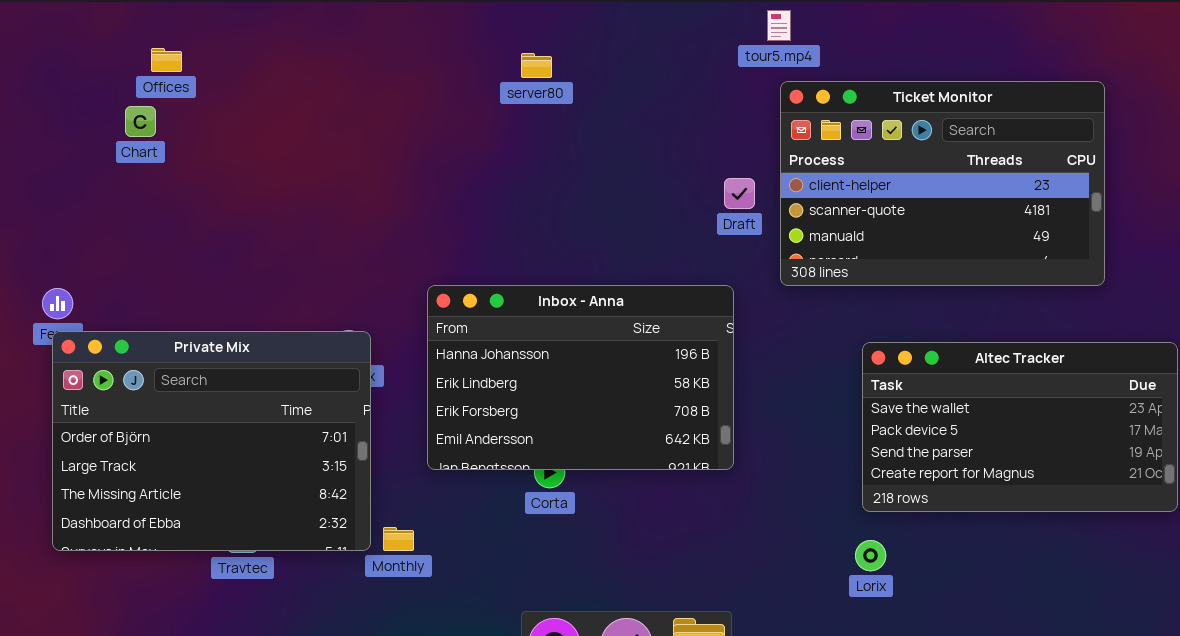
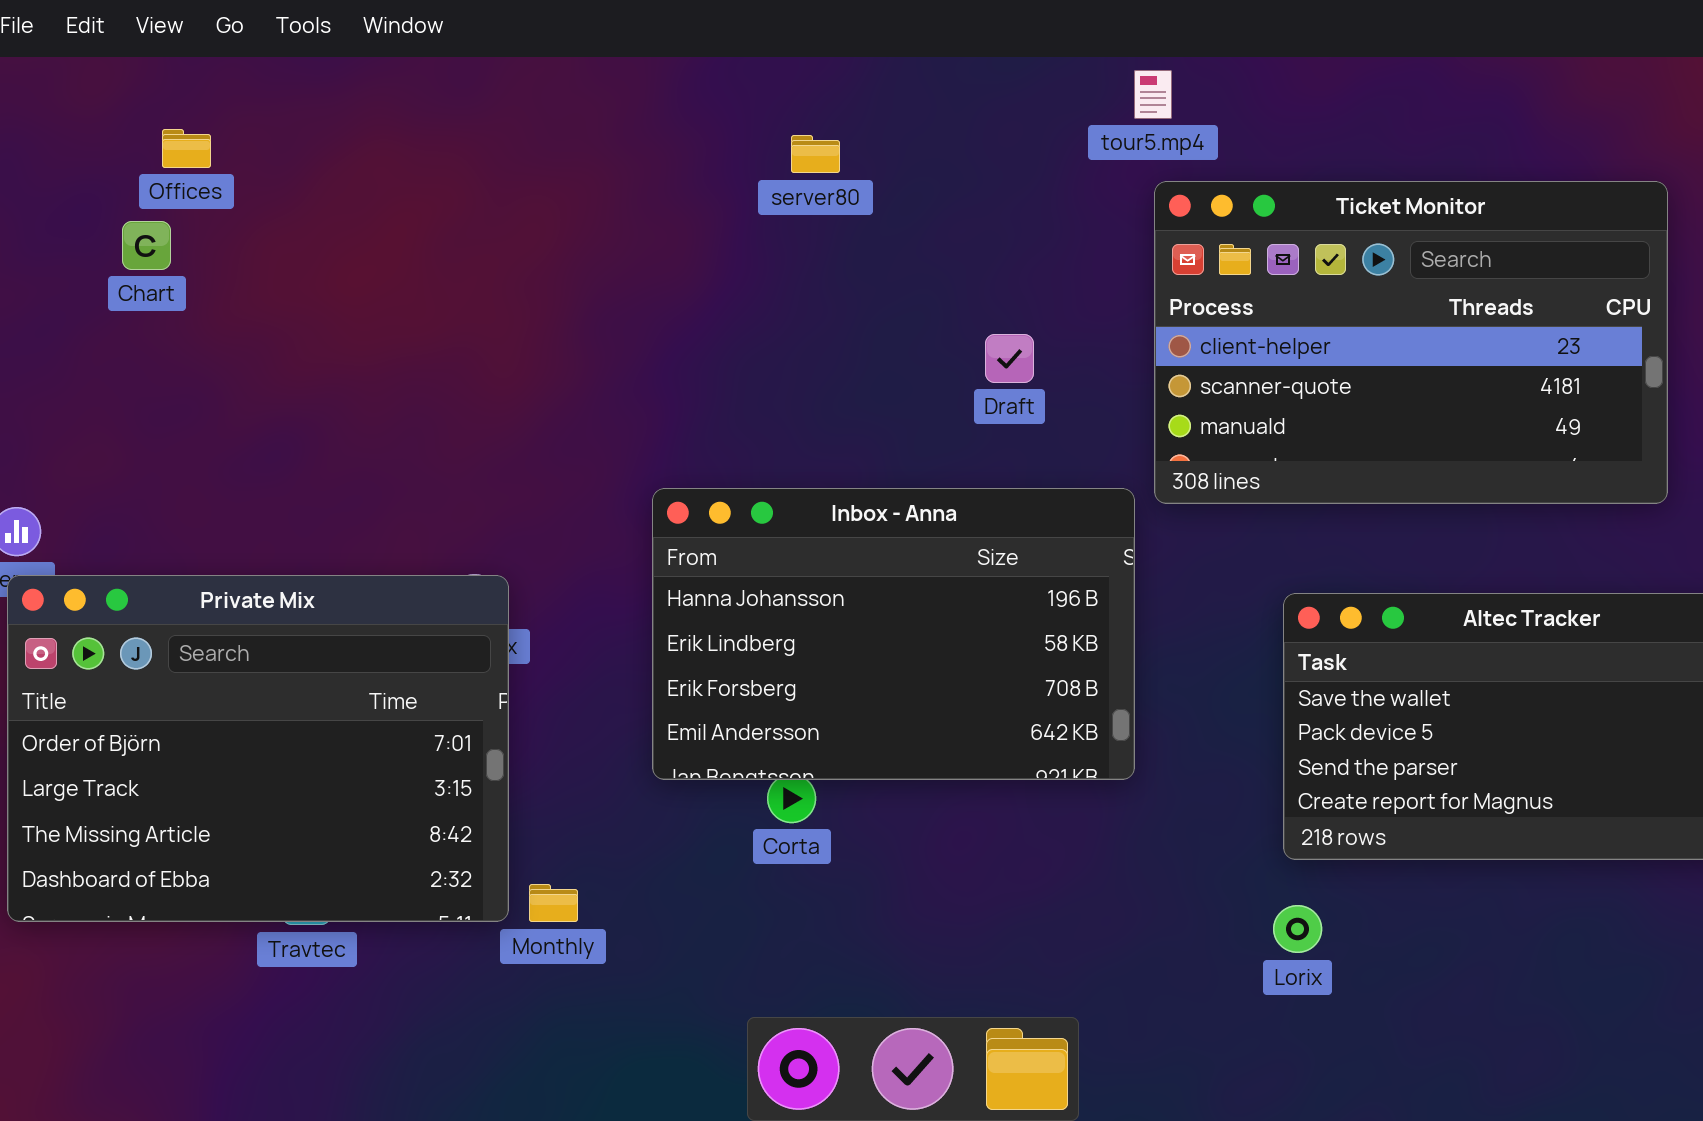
server80: [521,53,552,78] -> [791,135,840,173], moved
Draft: [724,178,755,209] -> [985,334,1034,383], moved
Inbox - Anna: [427,285,734,470] -> [652,488,1135,780], moved

